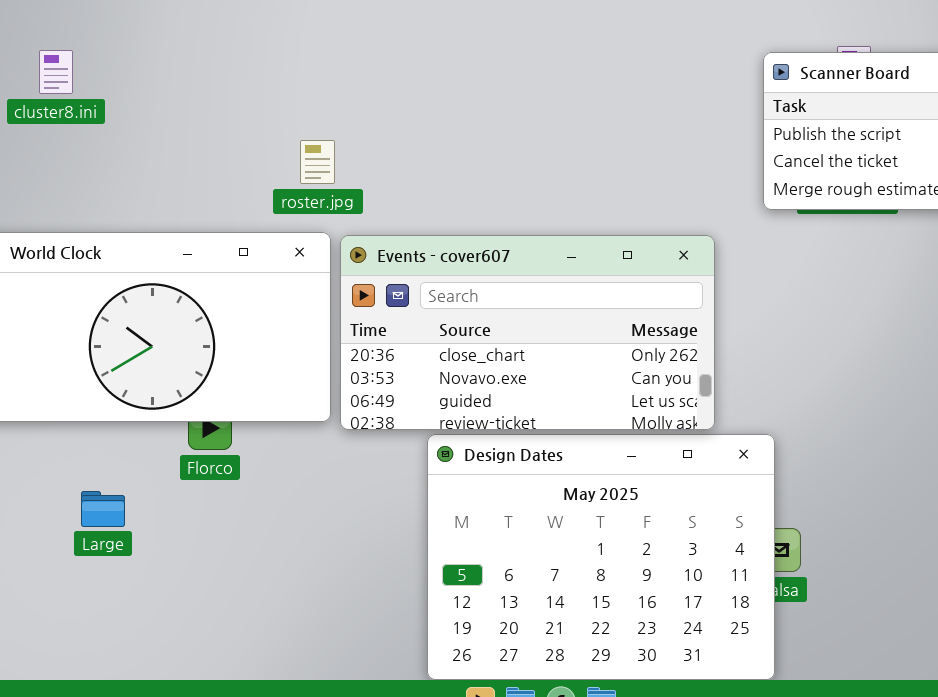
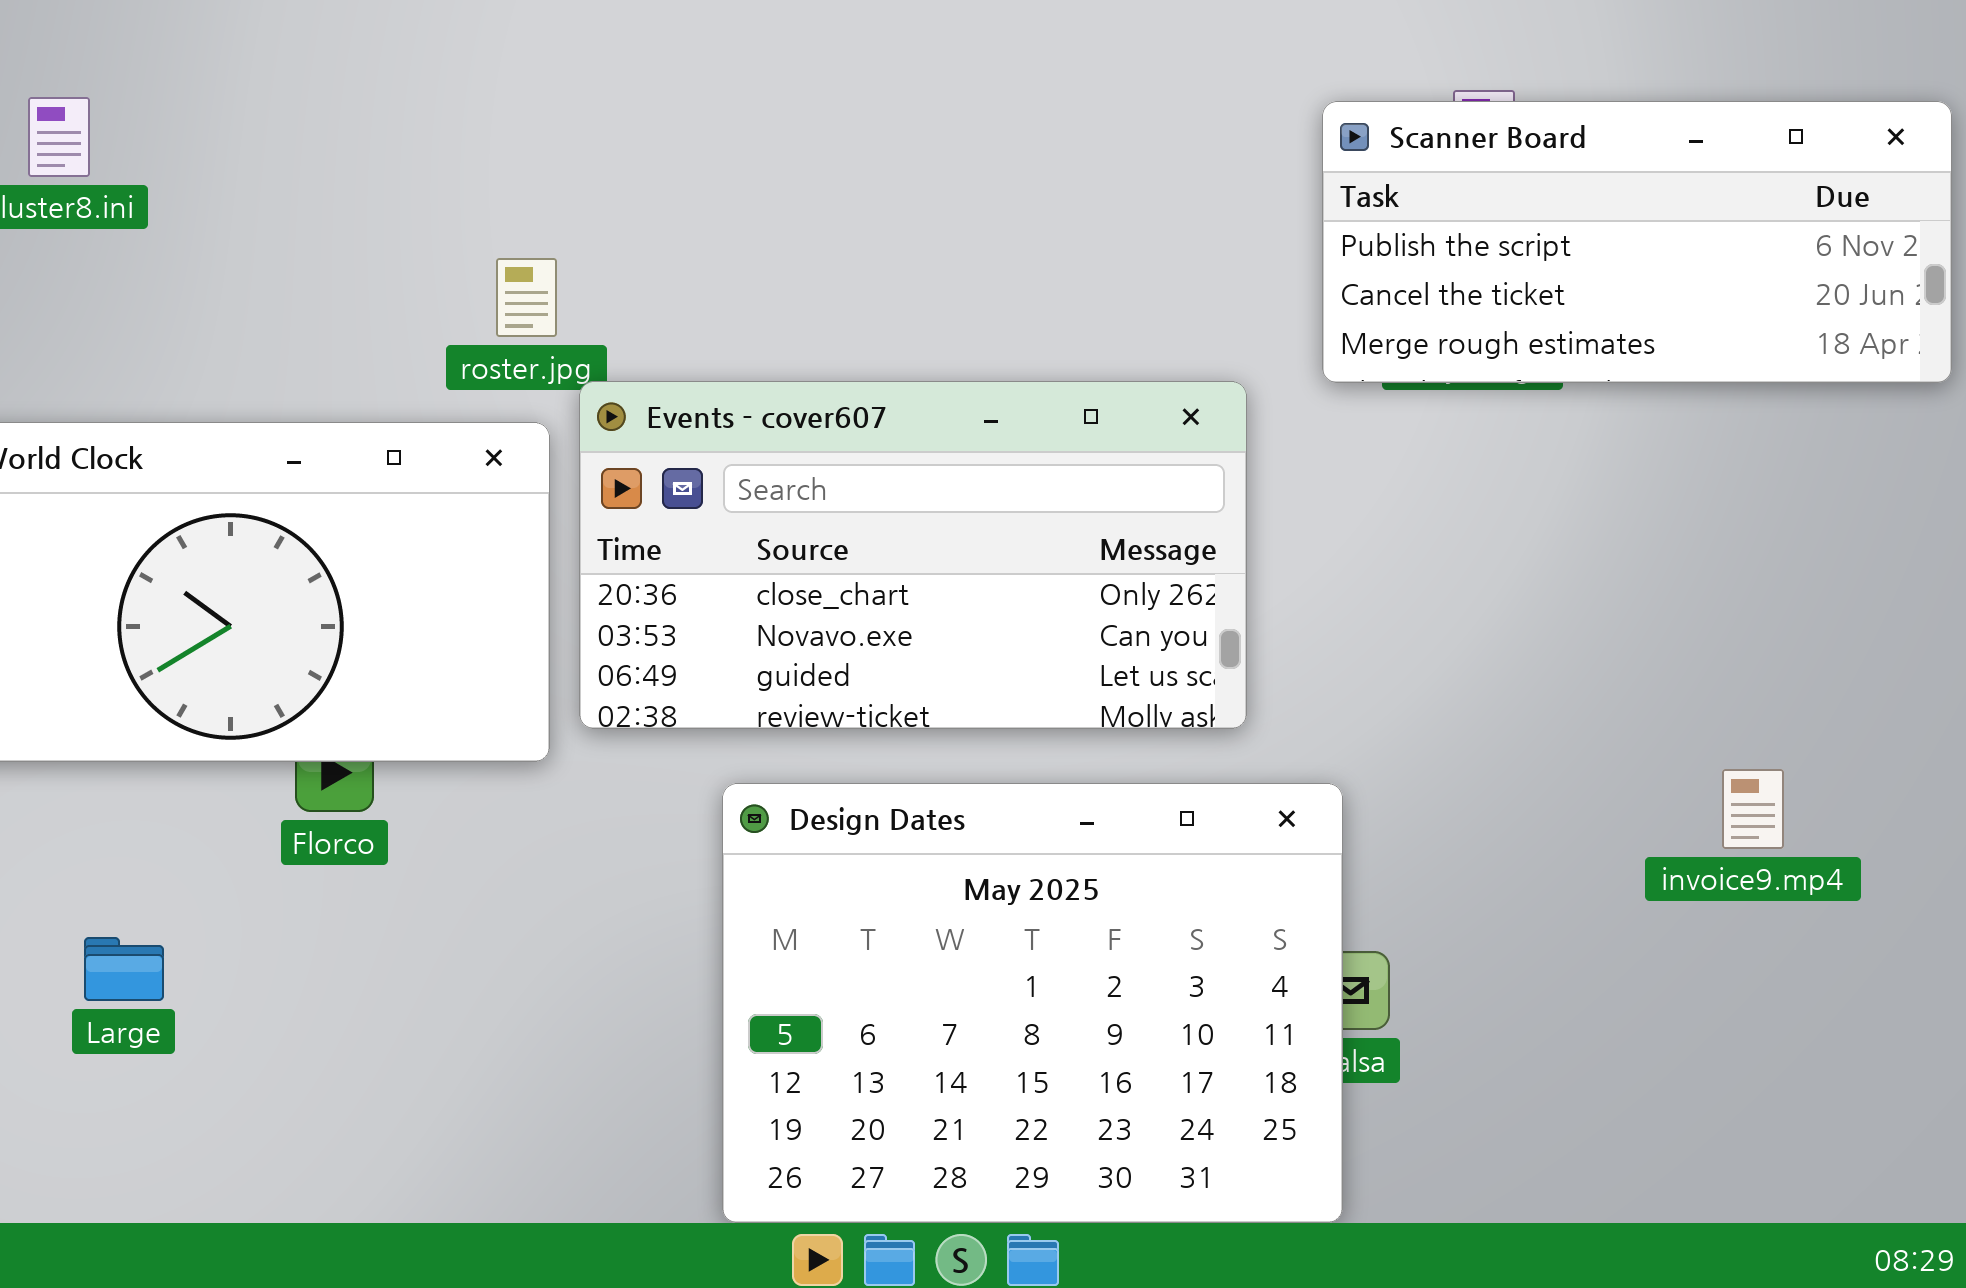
Events - cover607: [340,235,715,430] -> [579,381,1247,729], moved
Large: [81,491,125,527] -> [84,937,164,1001], moved

